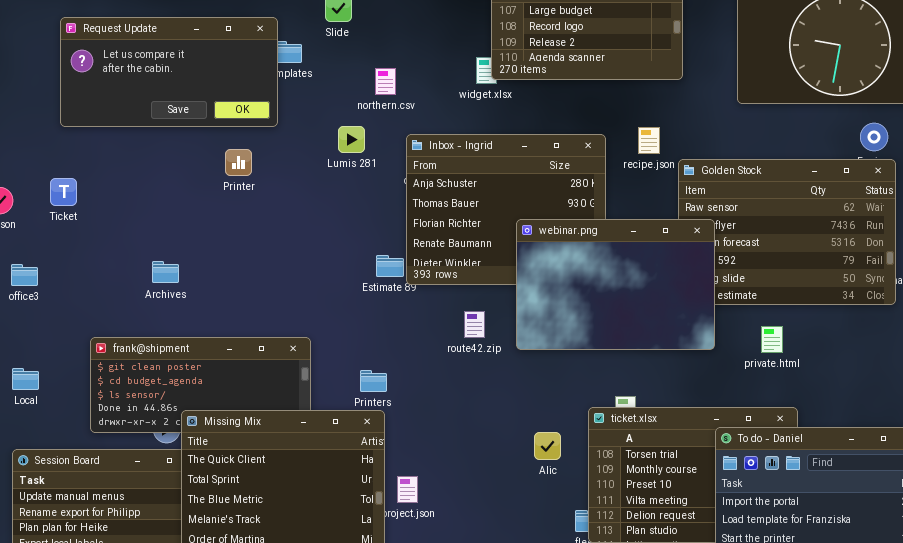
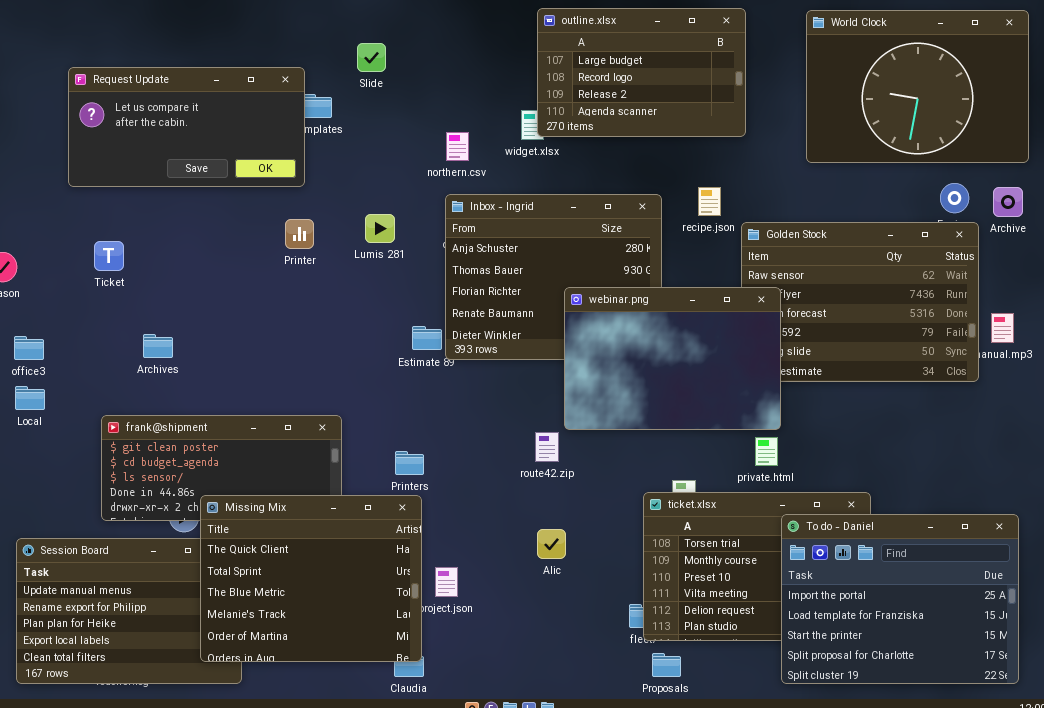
northern.csv: [375,68,396,95] -> [446,132,469,161], moved
Lumis 281: [338,126,365,153] -> [365,214,395,243], moved
Printer: [225,149,252,176] -> [285,219,314,249], moved
Ticket: [50,178,77,206] -> [94,241,124,271], moved
Archives: [152,261,179,283] -> [143,334,173,358], moved
route42.zip: [464,311,485,338] -> [535,432,559,462], moved
private.html: [761,326,783,353] -> [755,437,778,466], moved
Local: [12,368,39,390] -> [15,386,45,410], moved
Alic: [534,432,561,460] -> [537,529,566,559], moved

